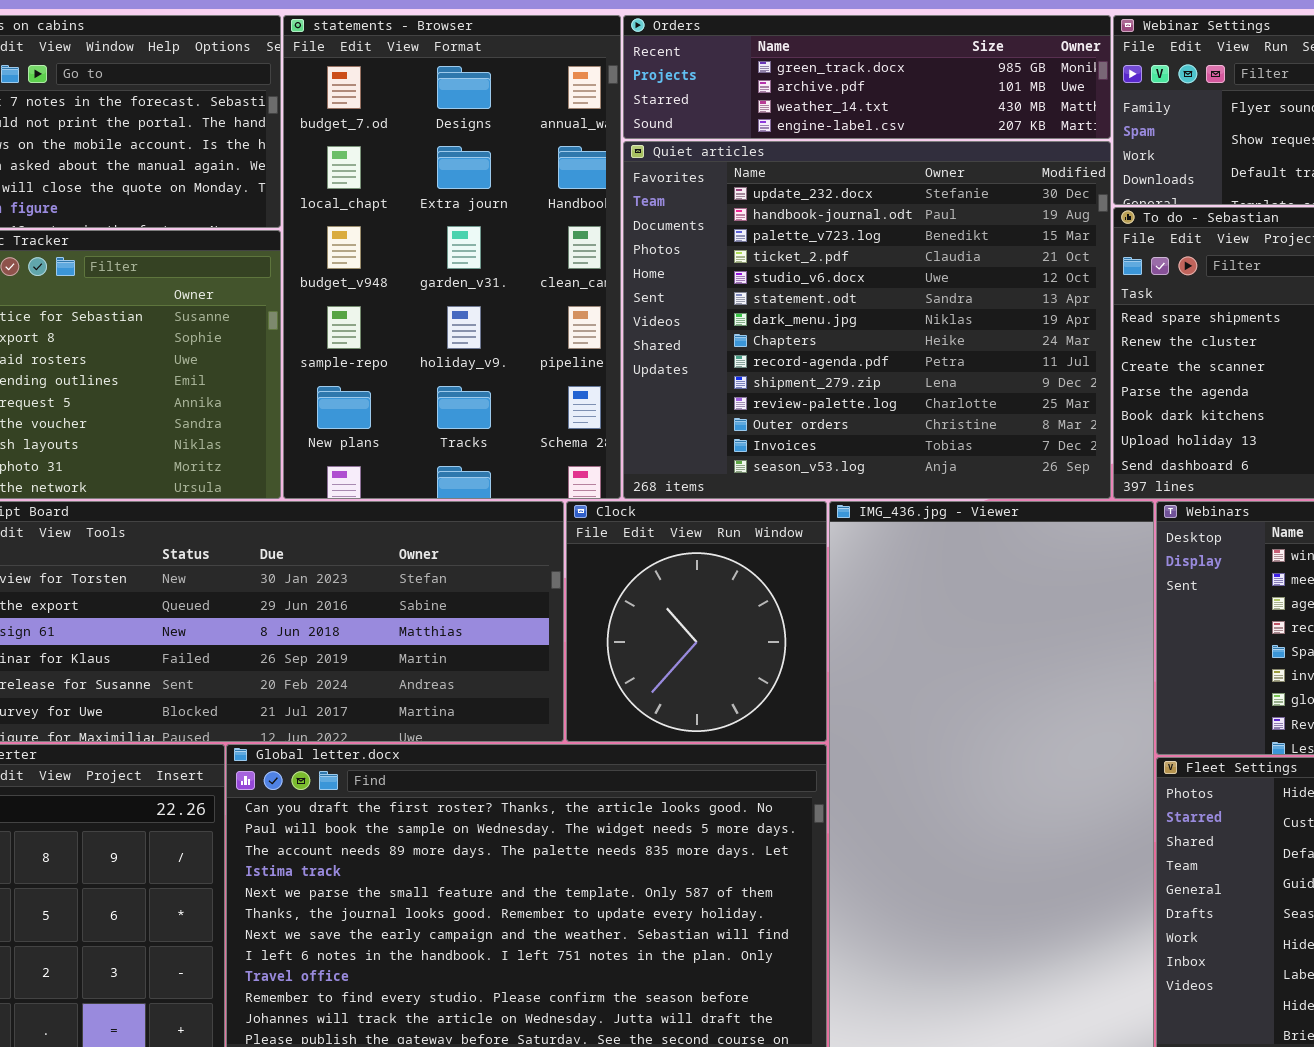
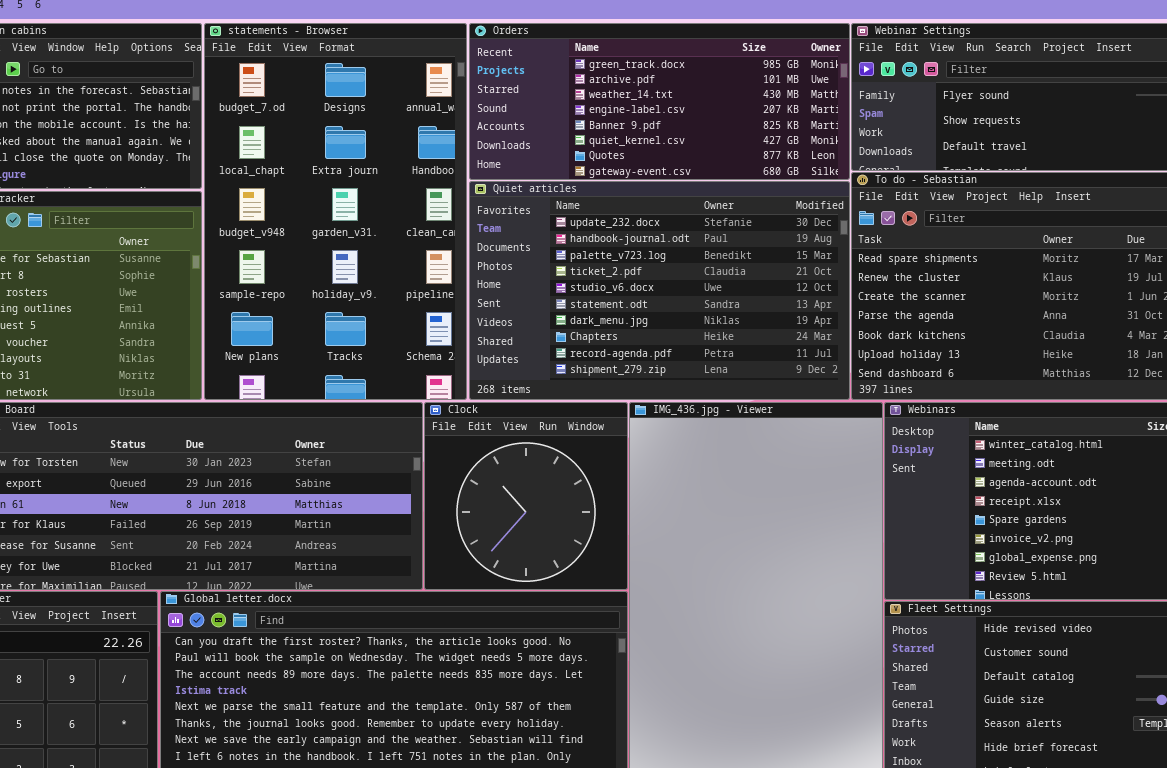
Orders: [623,15,1111,139] -> [469,23,850,180], resized
Quiet articles: [623,141,1111,499] -> [469,181,850,400], resized

